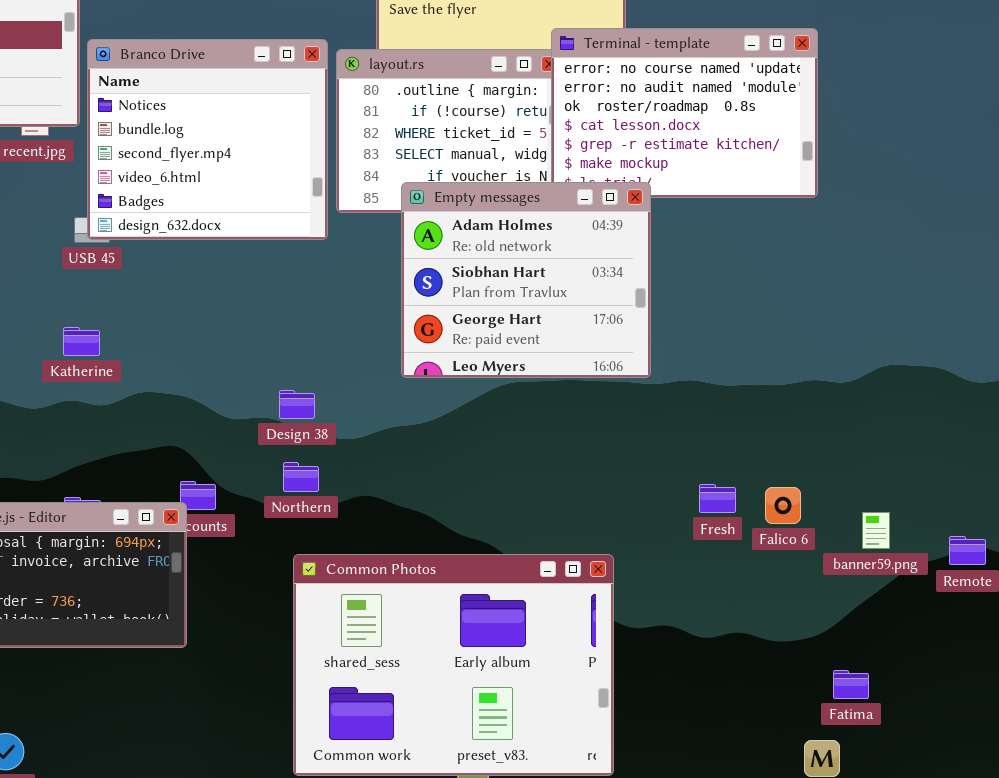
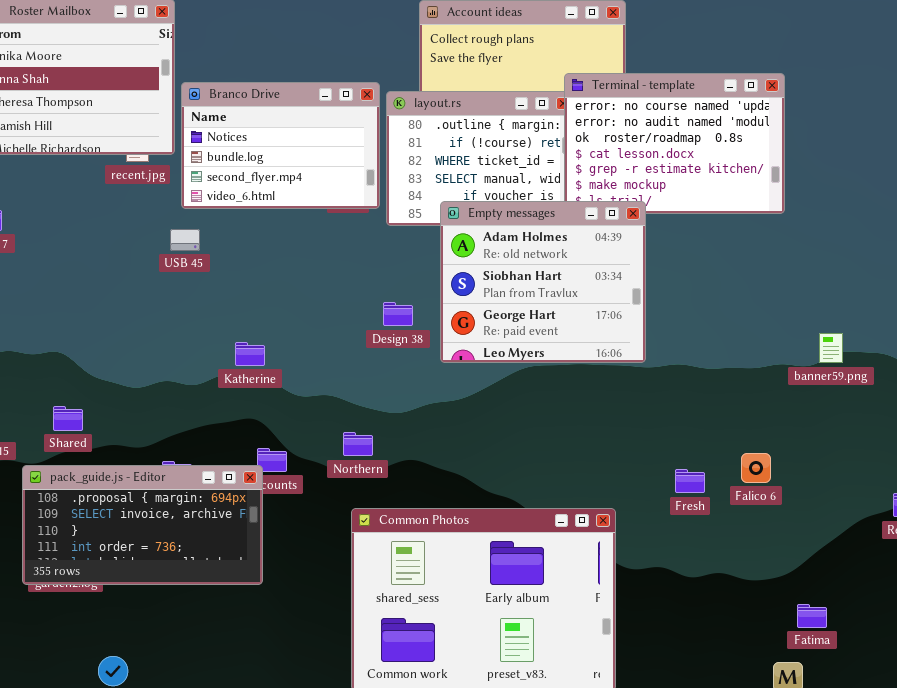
Branco Drive: [87,39,328,240] -> [181,82,380,209], resized
Katherine: [63,327,100,356] -> [235,342,265,366], moved
Design 38: [279,390,315,419] -> [383,302,413,326], moved
Fresh: [699,484,736,513] -> [675,469,705,493], moved
banner59.png: [862,512,890,549] -> [819,333,843,363], moved

